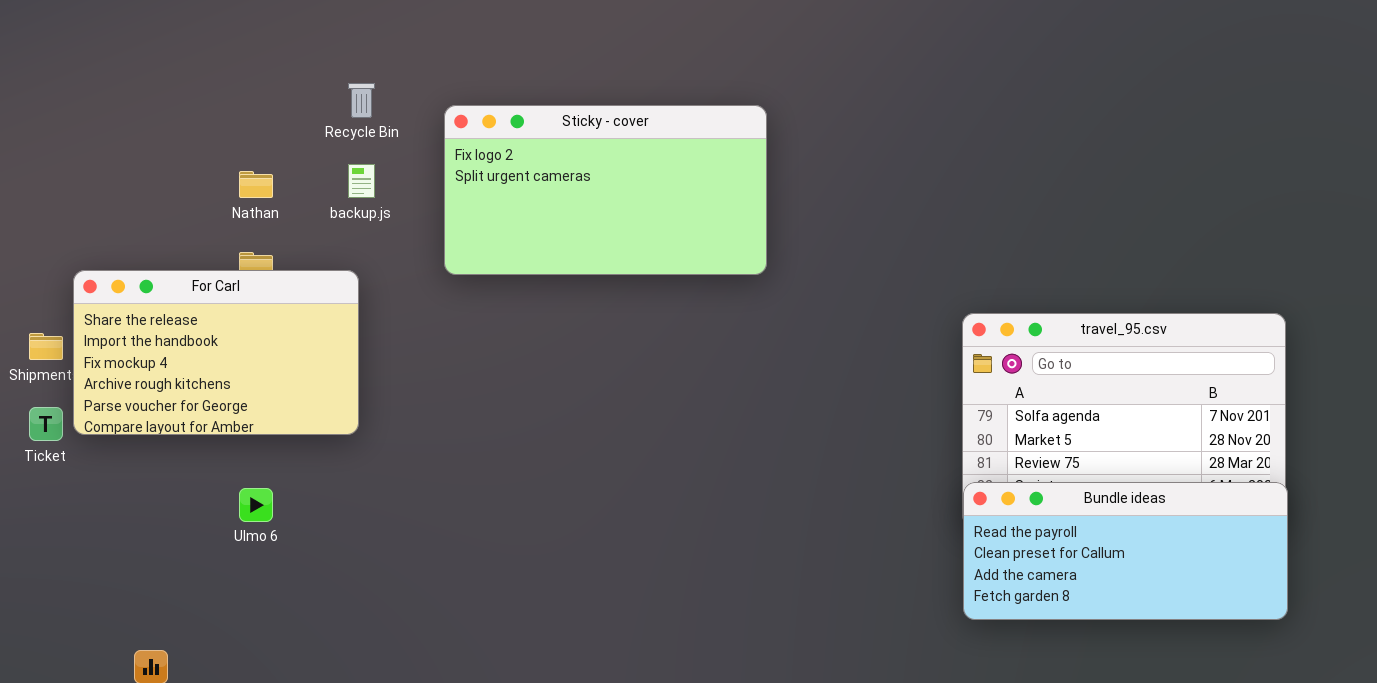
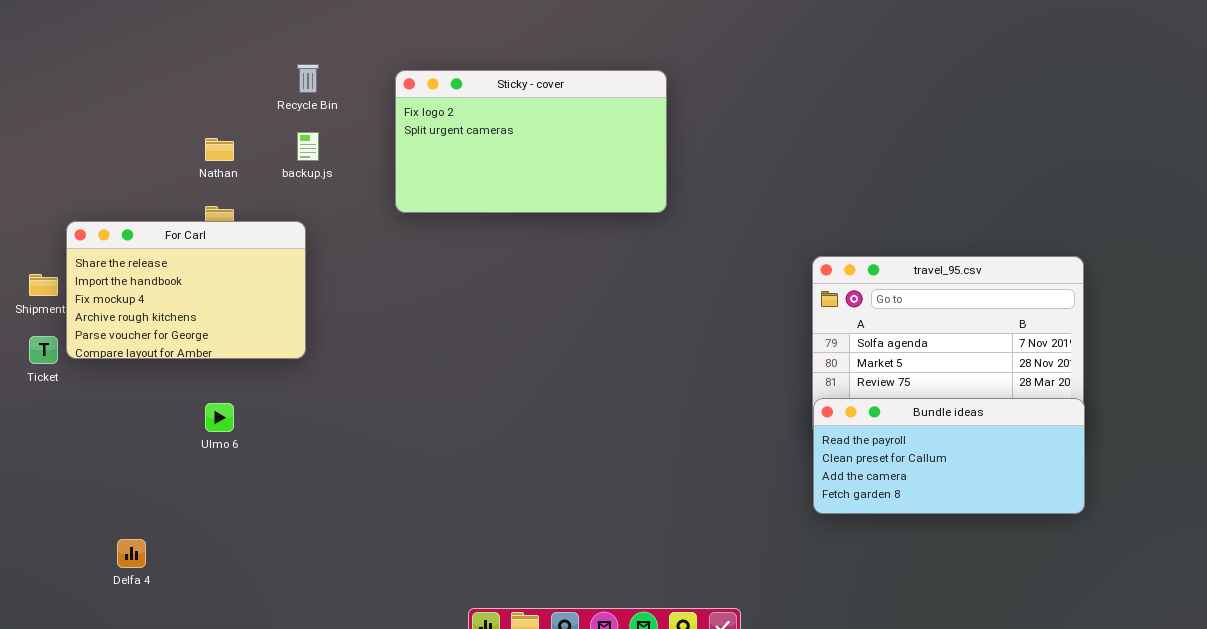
Sticky - cover: [444,105,767,275] -> [395,70,667,213], moved

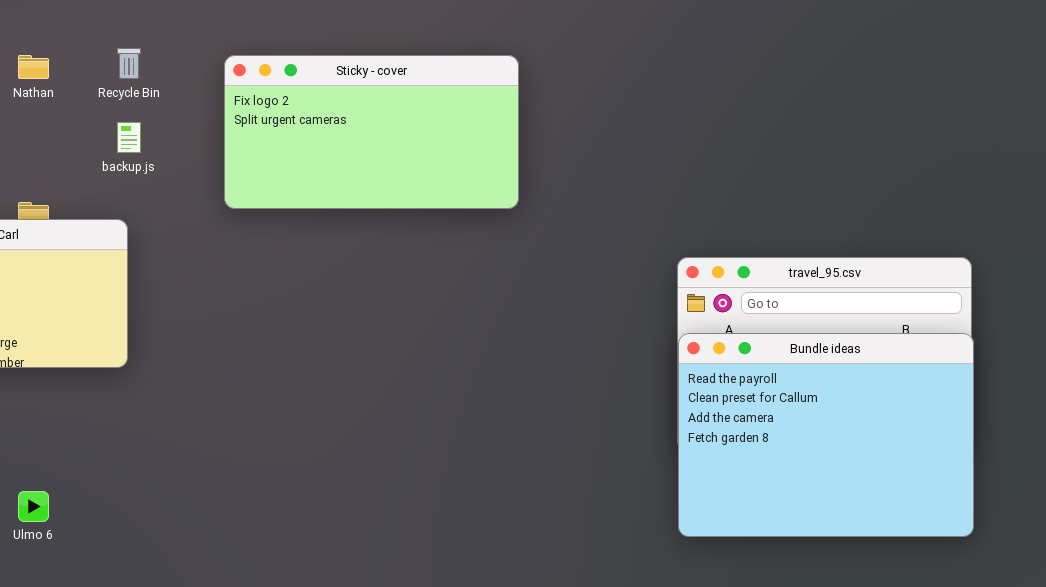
Nathan: [205,138,234,161] -> [18,55,49,79], moved
Bundle ideas: [813,398,1085,514] -> [678,333,974,537], resized
Ulmo 6: [205,403,234,432] -> [18,491,49,522], moved

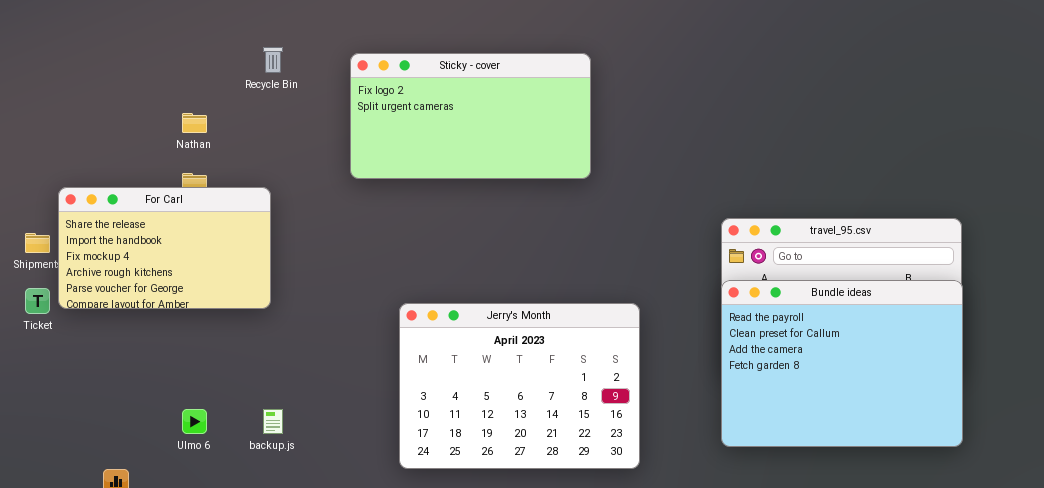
Nathan: [18,55,49,79] -> [182,113,207,133], moved
backup.js: [117,122,141,153] -> [263,409,283,434], moved
Jerry's Month: none -> [399,303,640,469], opened

